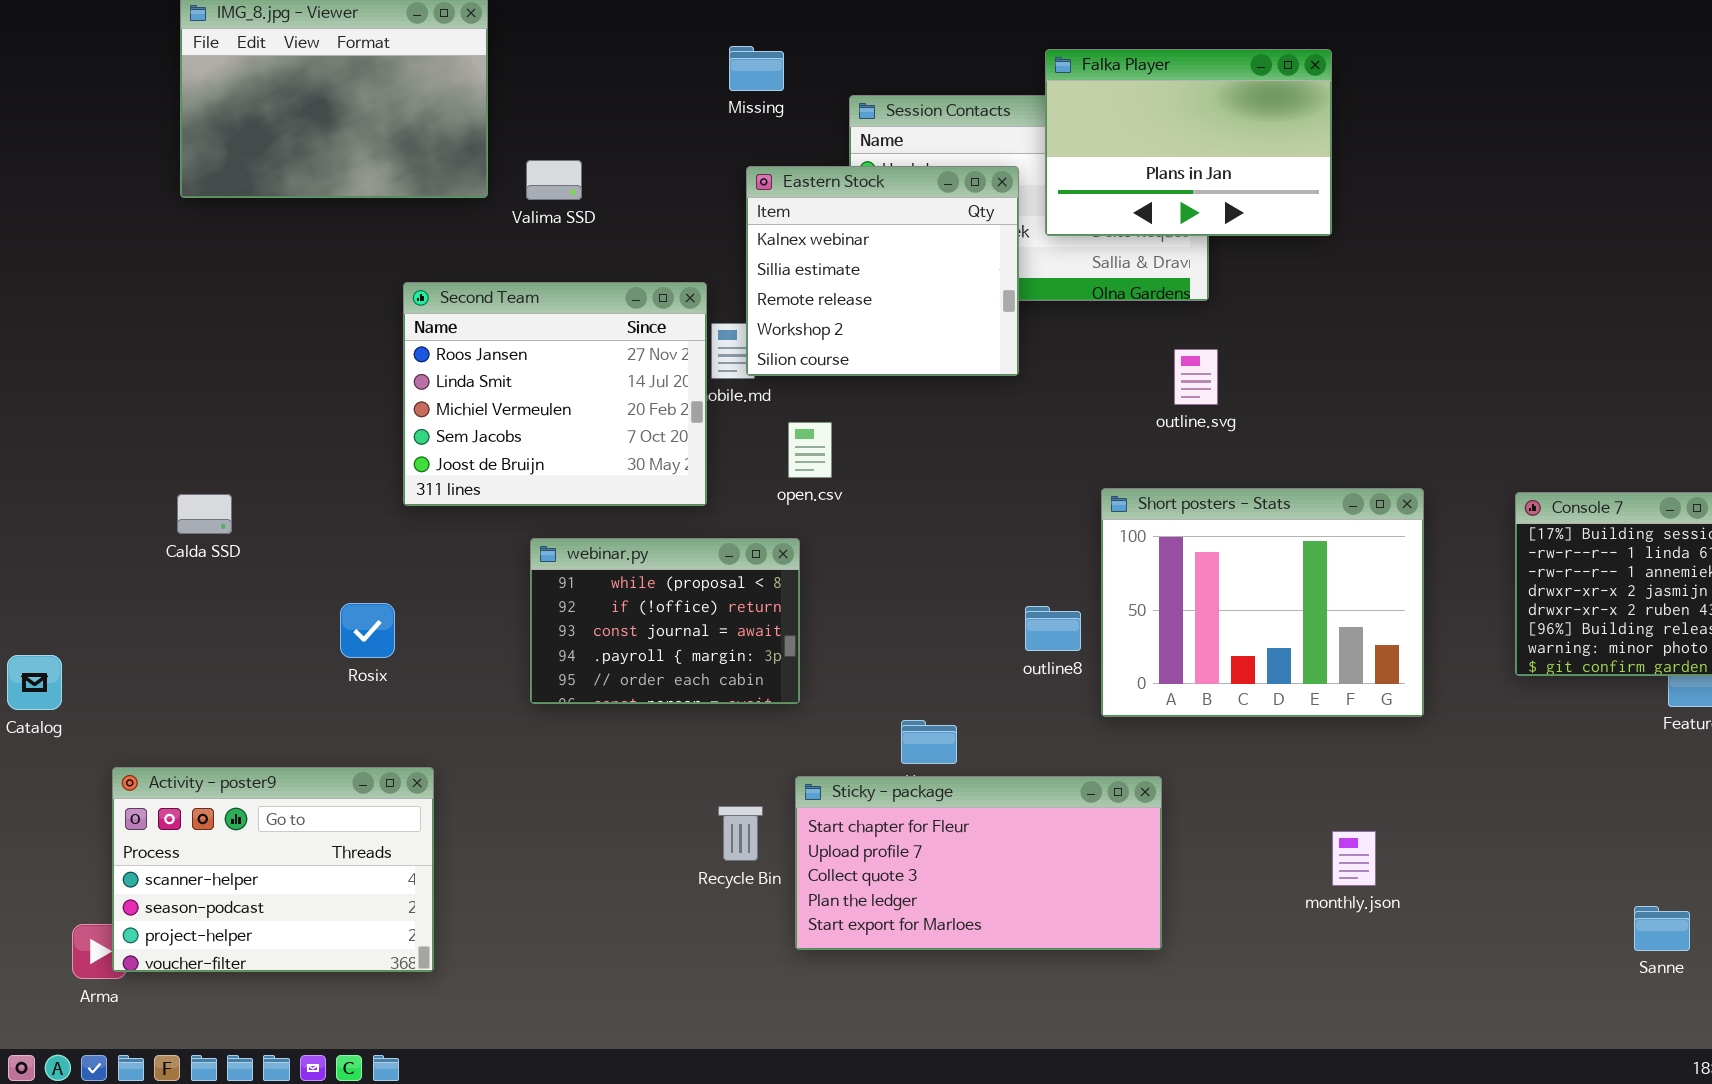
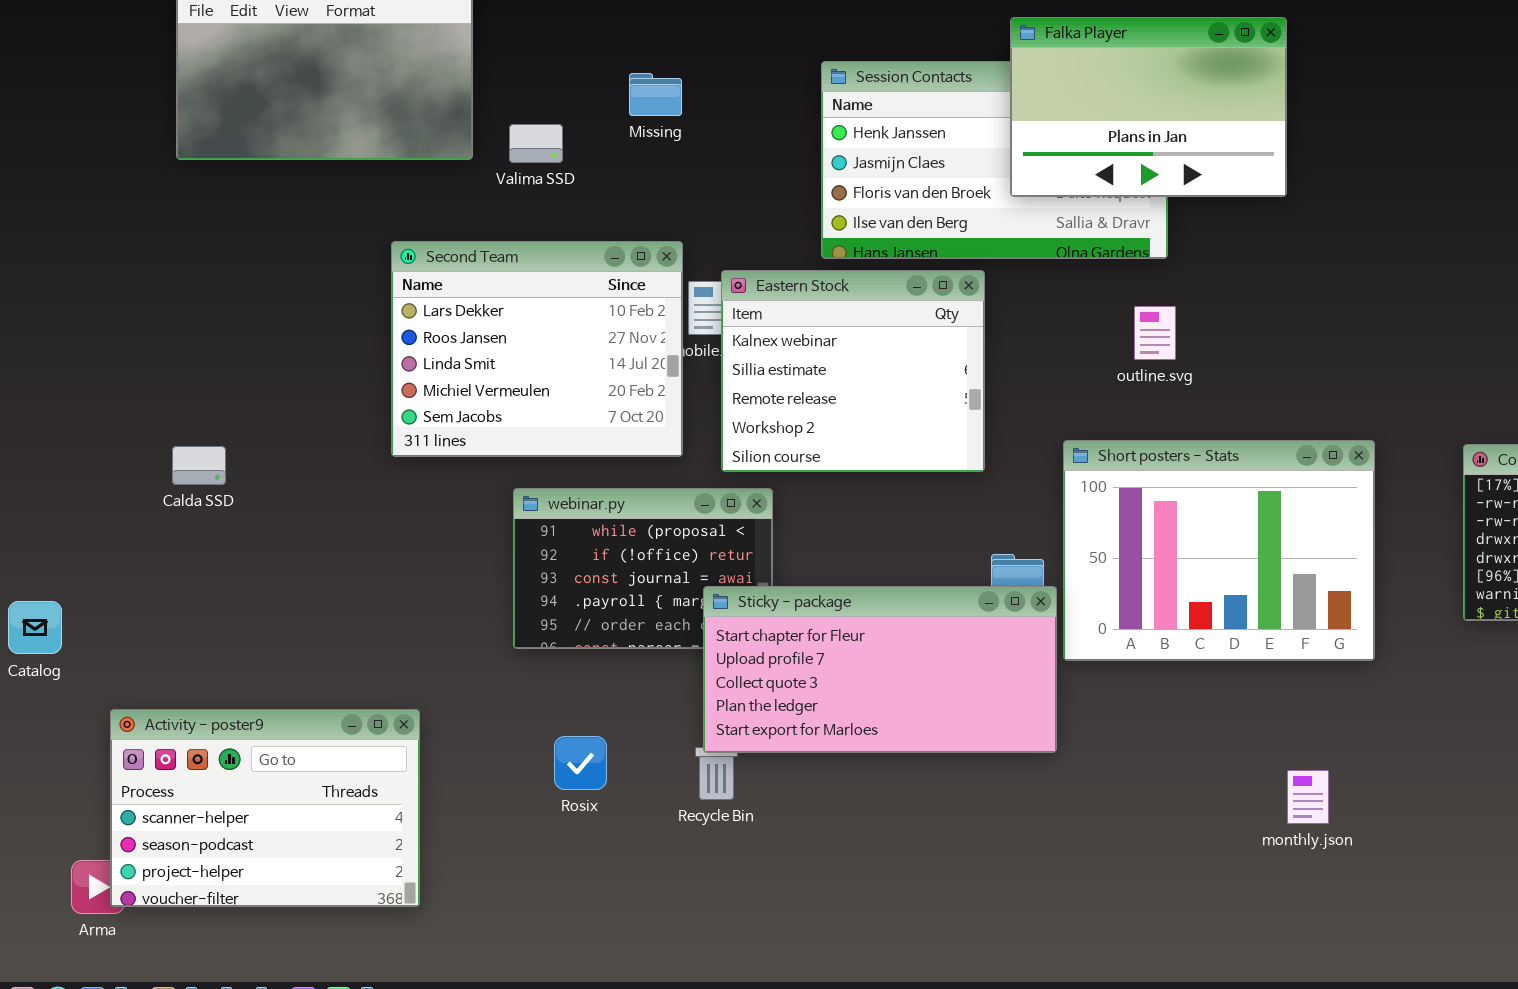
Missing: [729,46,784,91] -> [629,73,682,116], moved
Eastern Stock: [746,166,1019,376] -> [721,270,985,472], moved
Second Team: [403,282,707,506] -> [391,241,683,457], scrolled up 1 row
Rosix: [340,603,395,658] -> [554,736,607,790], moved
Sticky - package: [795,776,1162,950] -> [703,586,1057,753], moved

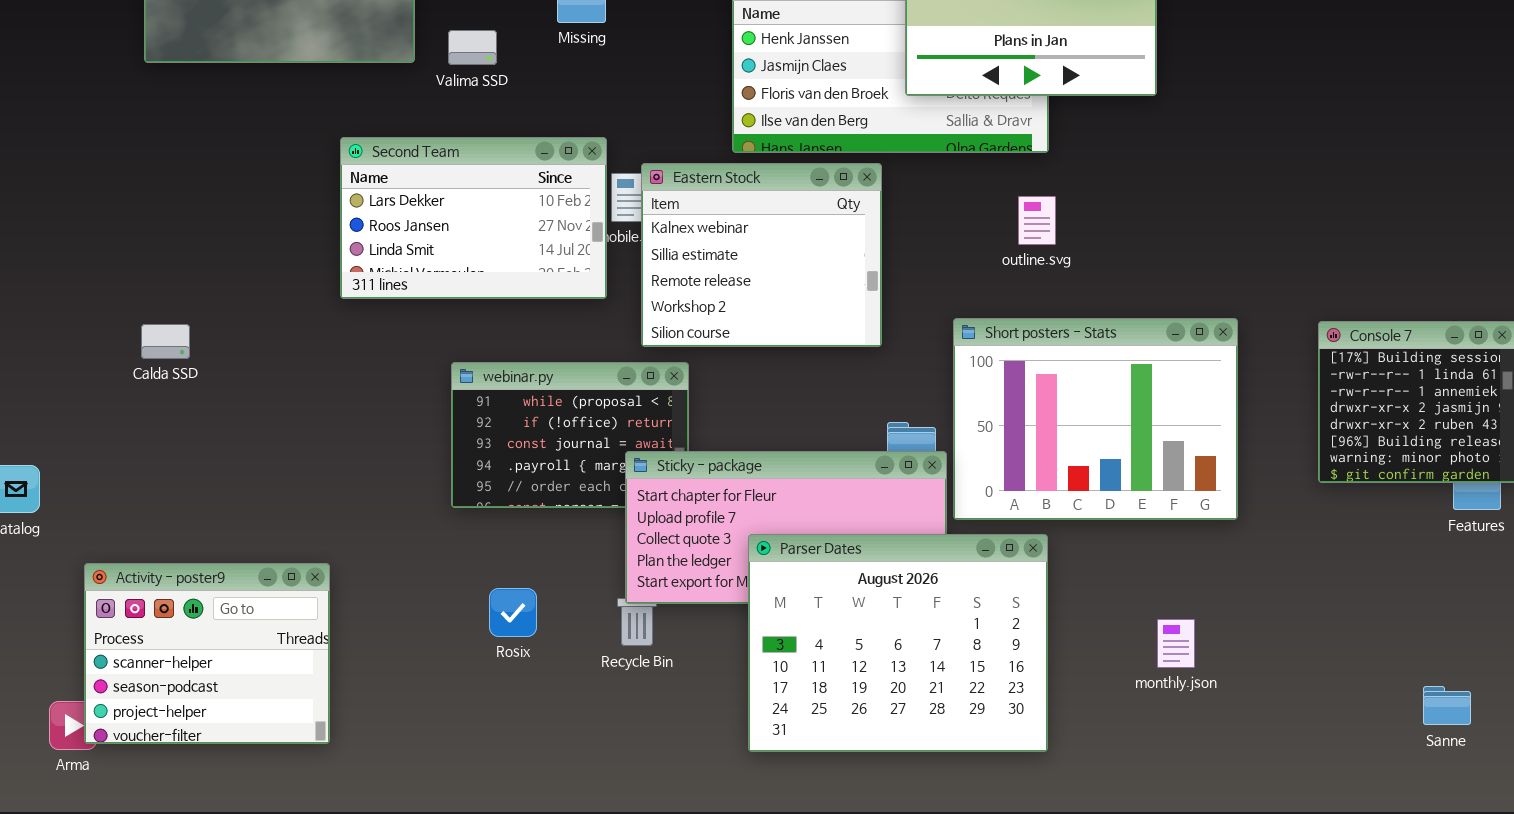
Second Team: [391,241,683,457] -> [340,137,607,299], resized
Parser Dates: none -> [748,534,1048,752], opened
Activity - poster9: [110,709,420,907] -> [84,563,330,744], resized

